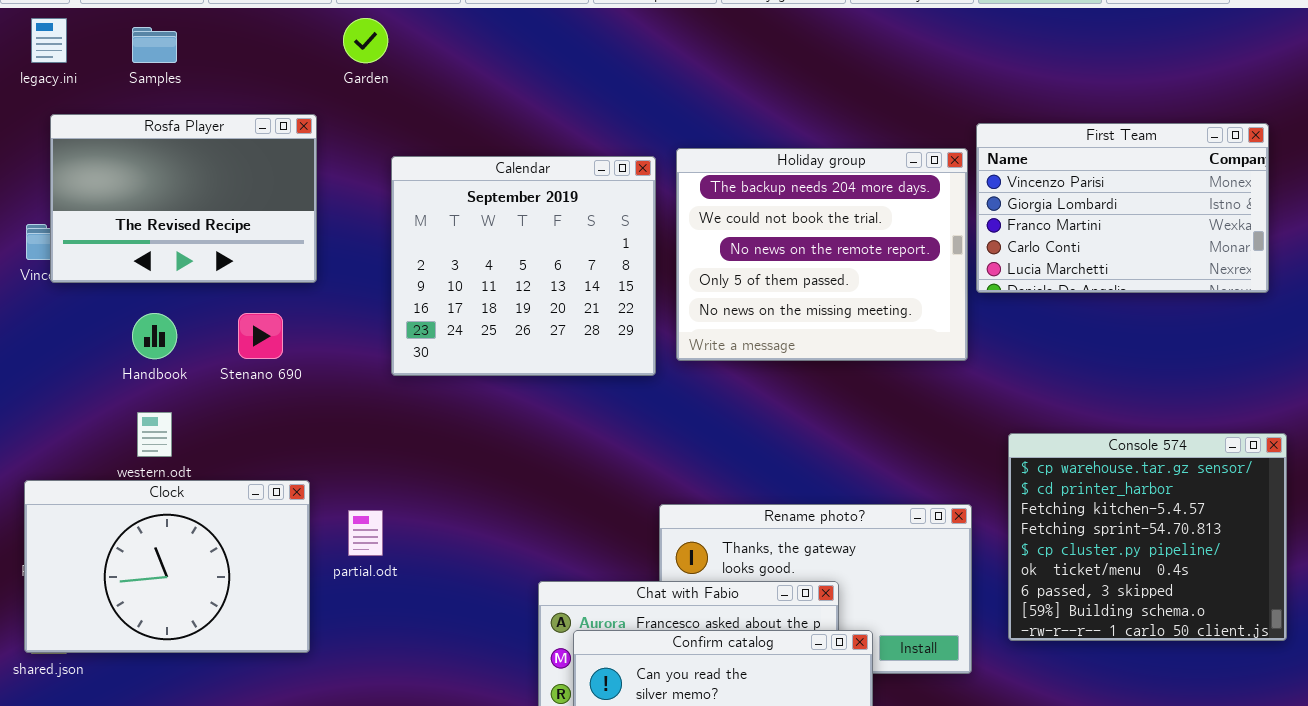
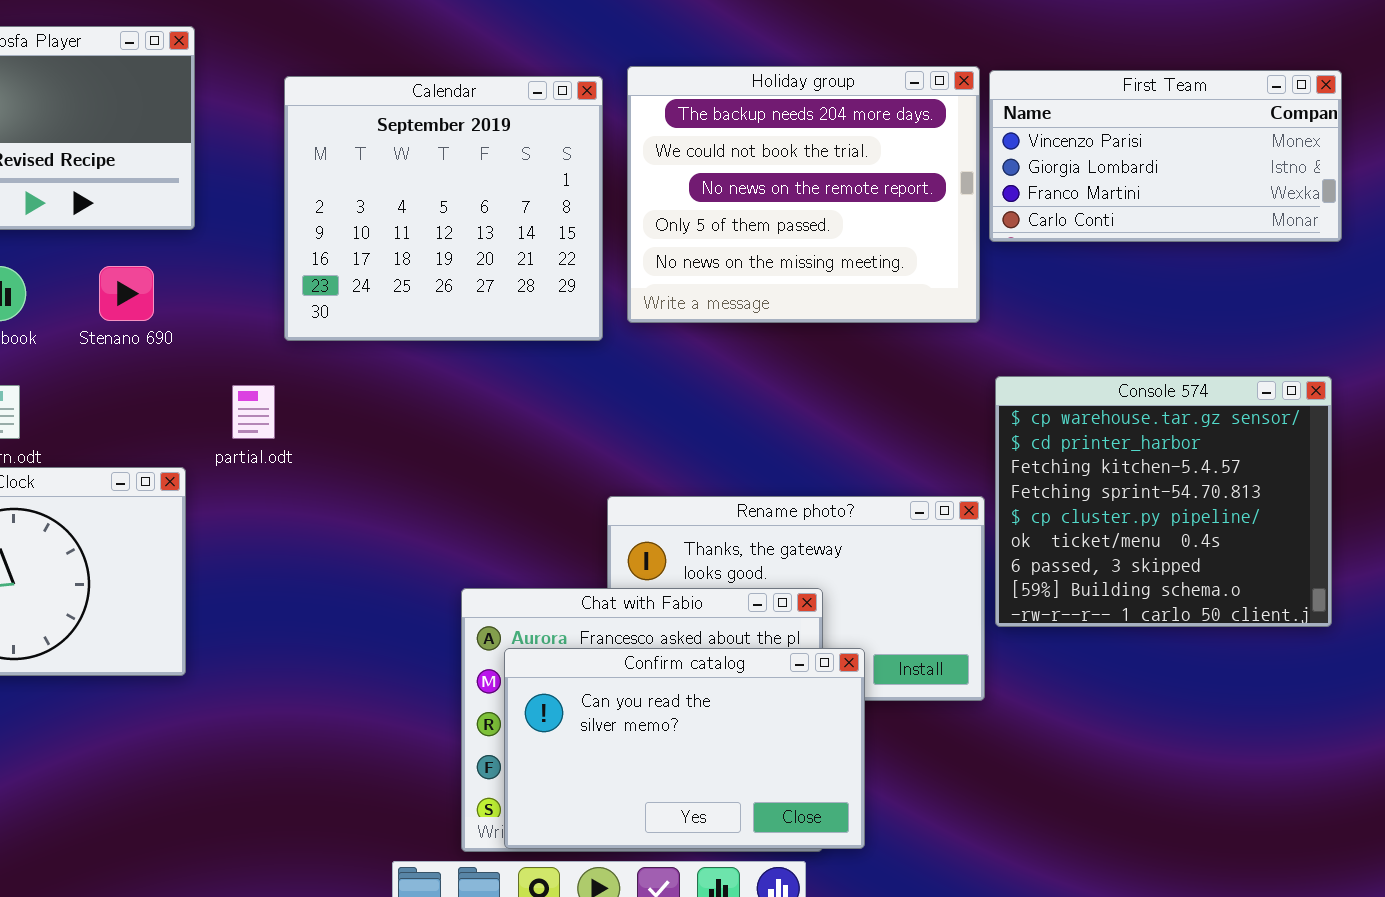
First Team: [976,123,1269,293] -> [989,70,1342,242], resized
Console 574: [1008,433,1287,641] -> [995,376,1332,627], moved
partial.odt: [348,510,383,556] -> [232,385,275,439], moved

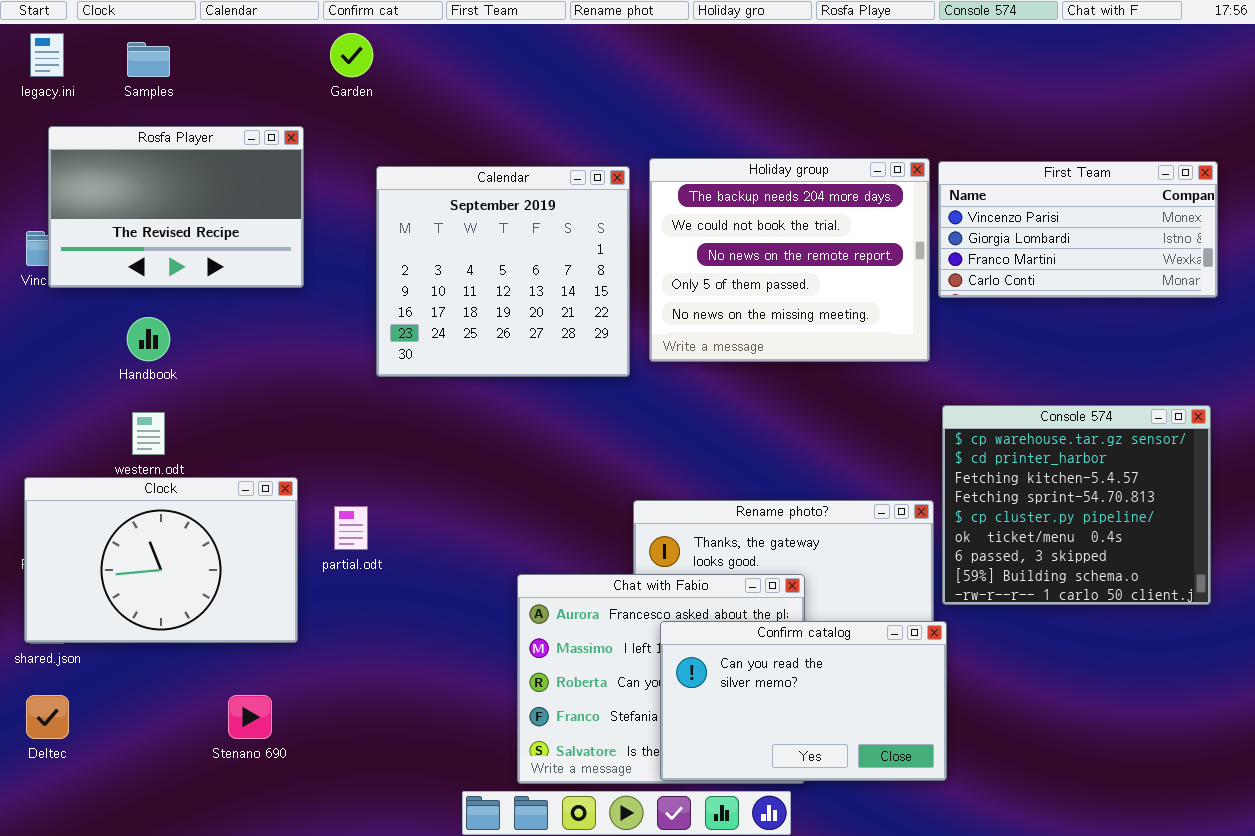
Stenano 690: [99,266,154,321] -> [228,695,272,739], moved
partial.odt: [232,385,275,439] -> [334,506,368,550], moved
Confirm catalog: [504,648,865,849] -> [660,621,947,781], moved

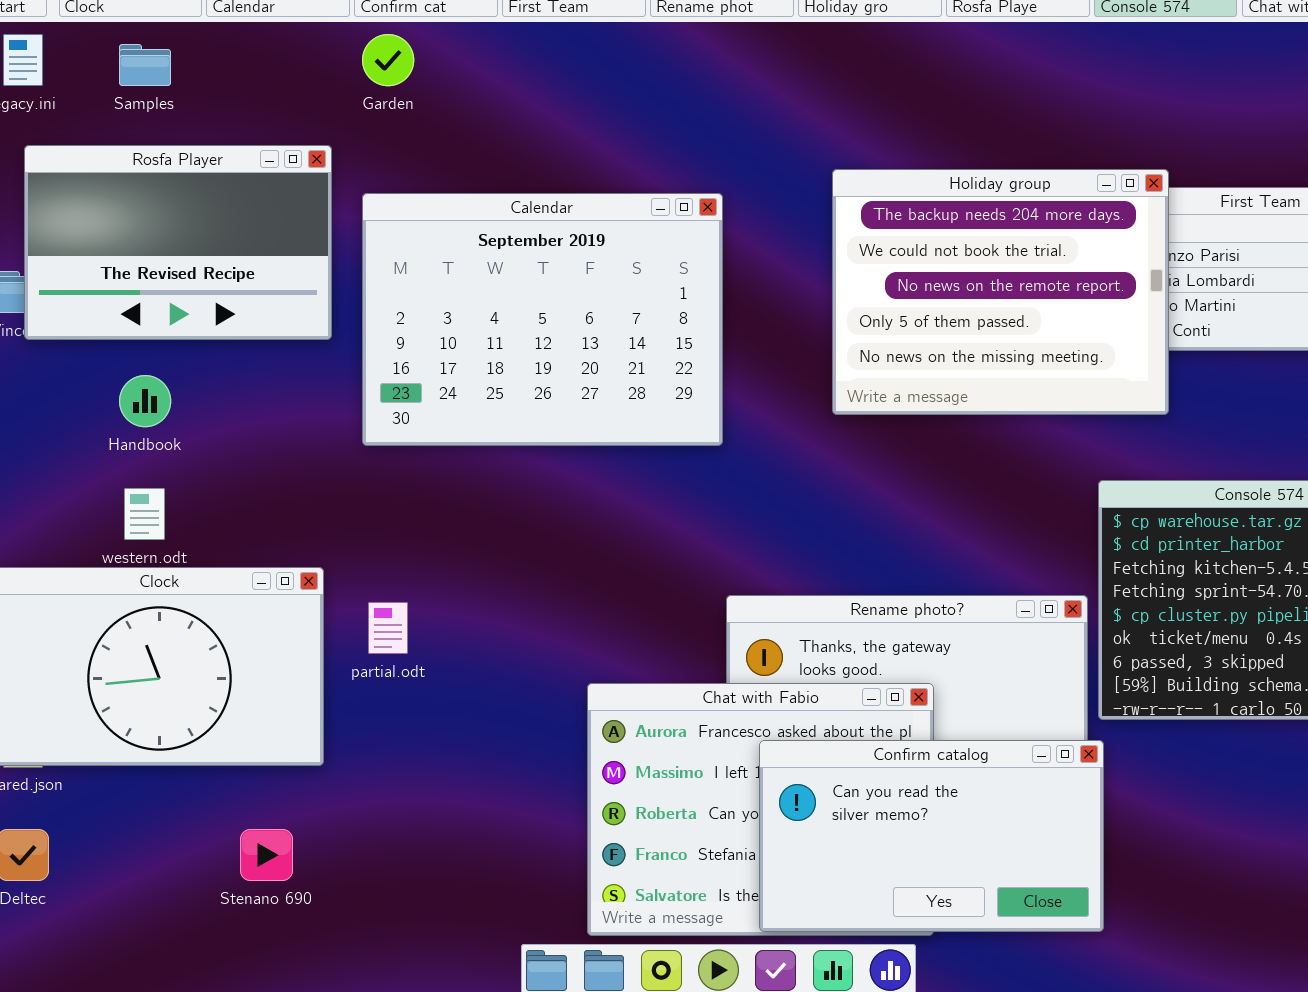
Holiday group: [649,158,930,362] -> [832,169,1169,415], moved
Calendar: [376,166,630,377] -> [362,193,723,446], resized

